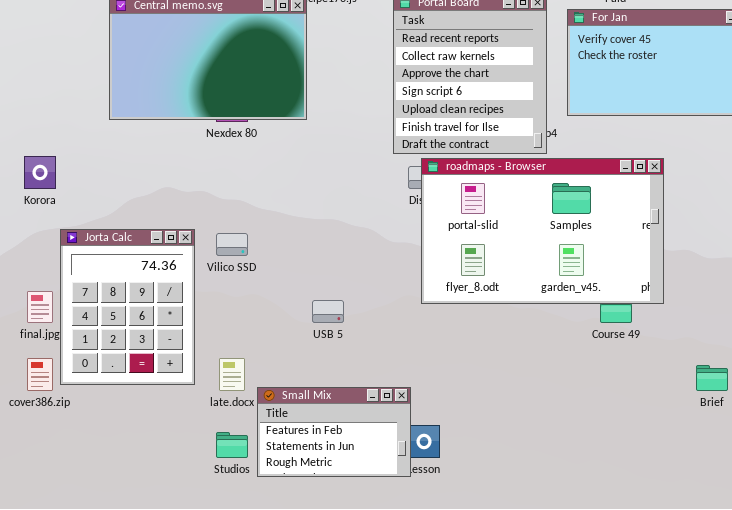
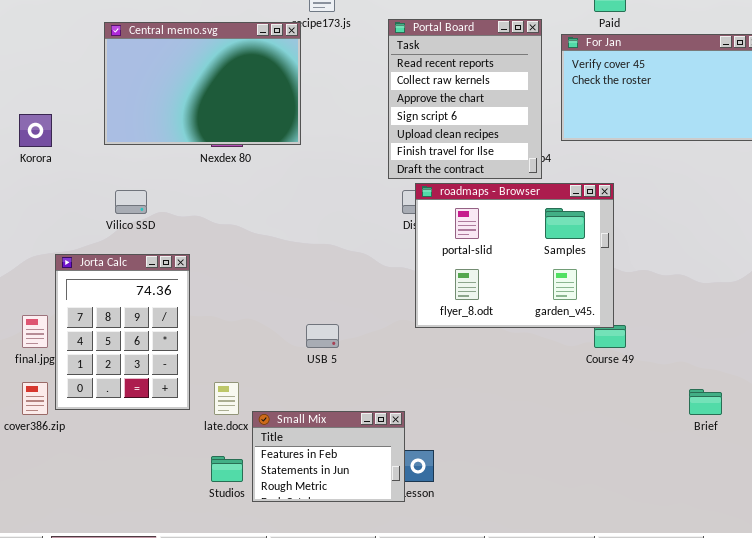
Korora: [24,156,56,189] -> [19,114,52,147], moved
roadmaps - Browser: [421,158,664,304] -> [415,183,614,328], resized
Vilico SSD: [216,233,248,256] -> [115,190,147,214], moved

